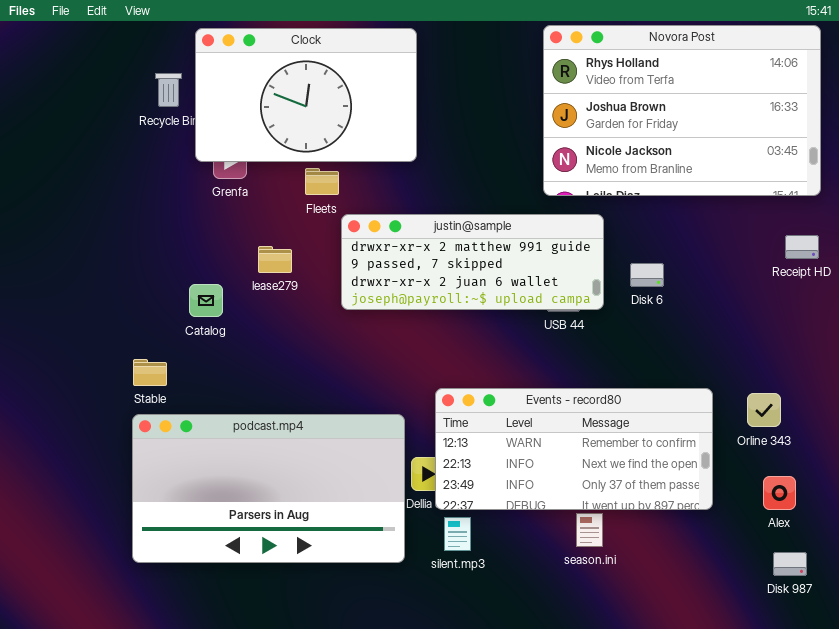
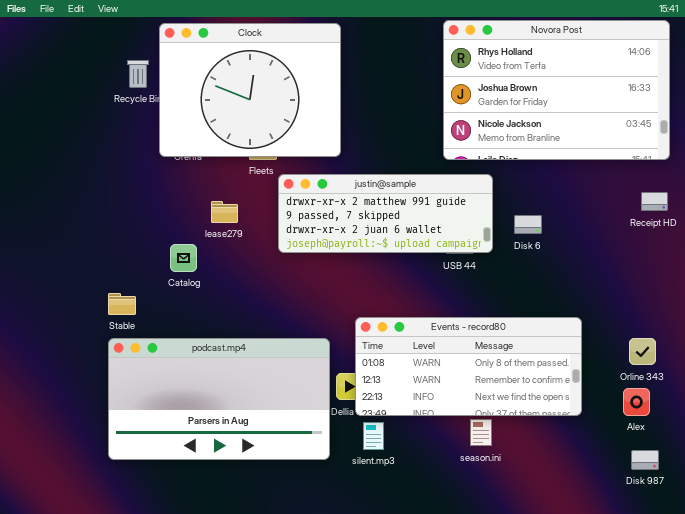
Clock: [195,28,417,162] -> [159,23,341,157], resized
Catalog: [189,284,223,317] -> [170,244,197,272], moved
Events - record80: [435,388,713,510] -> [355,317,582,416], scrolled up 1 row
Orline 343: [747,393,781,427] -> [629,338,656,365], moved

